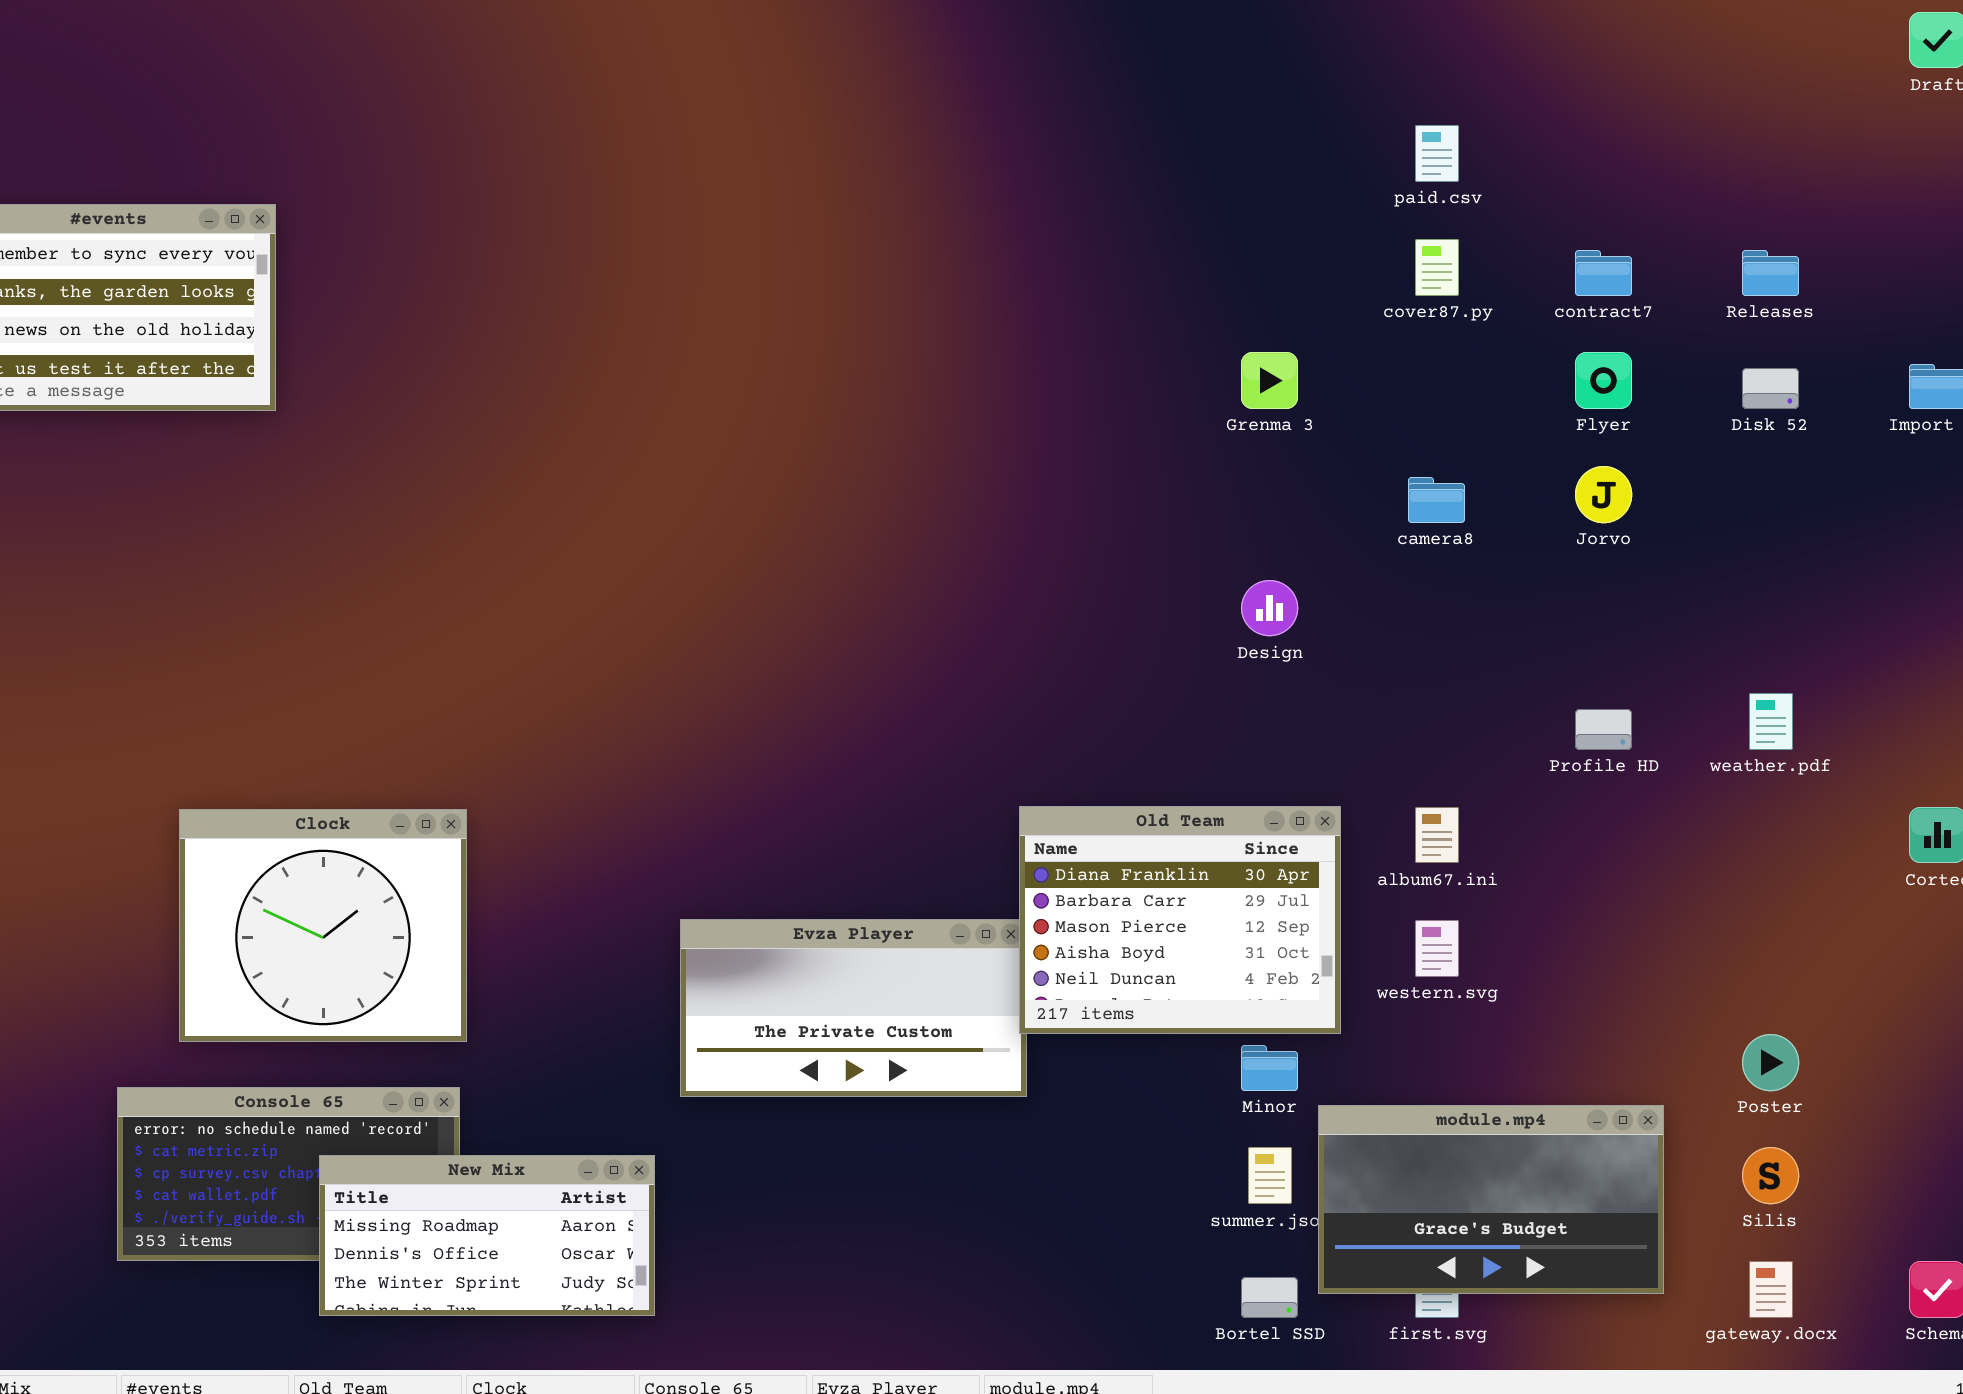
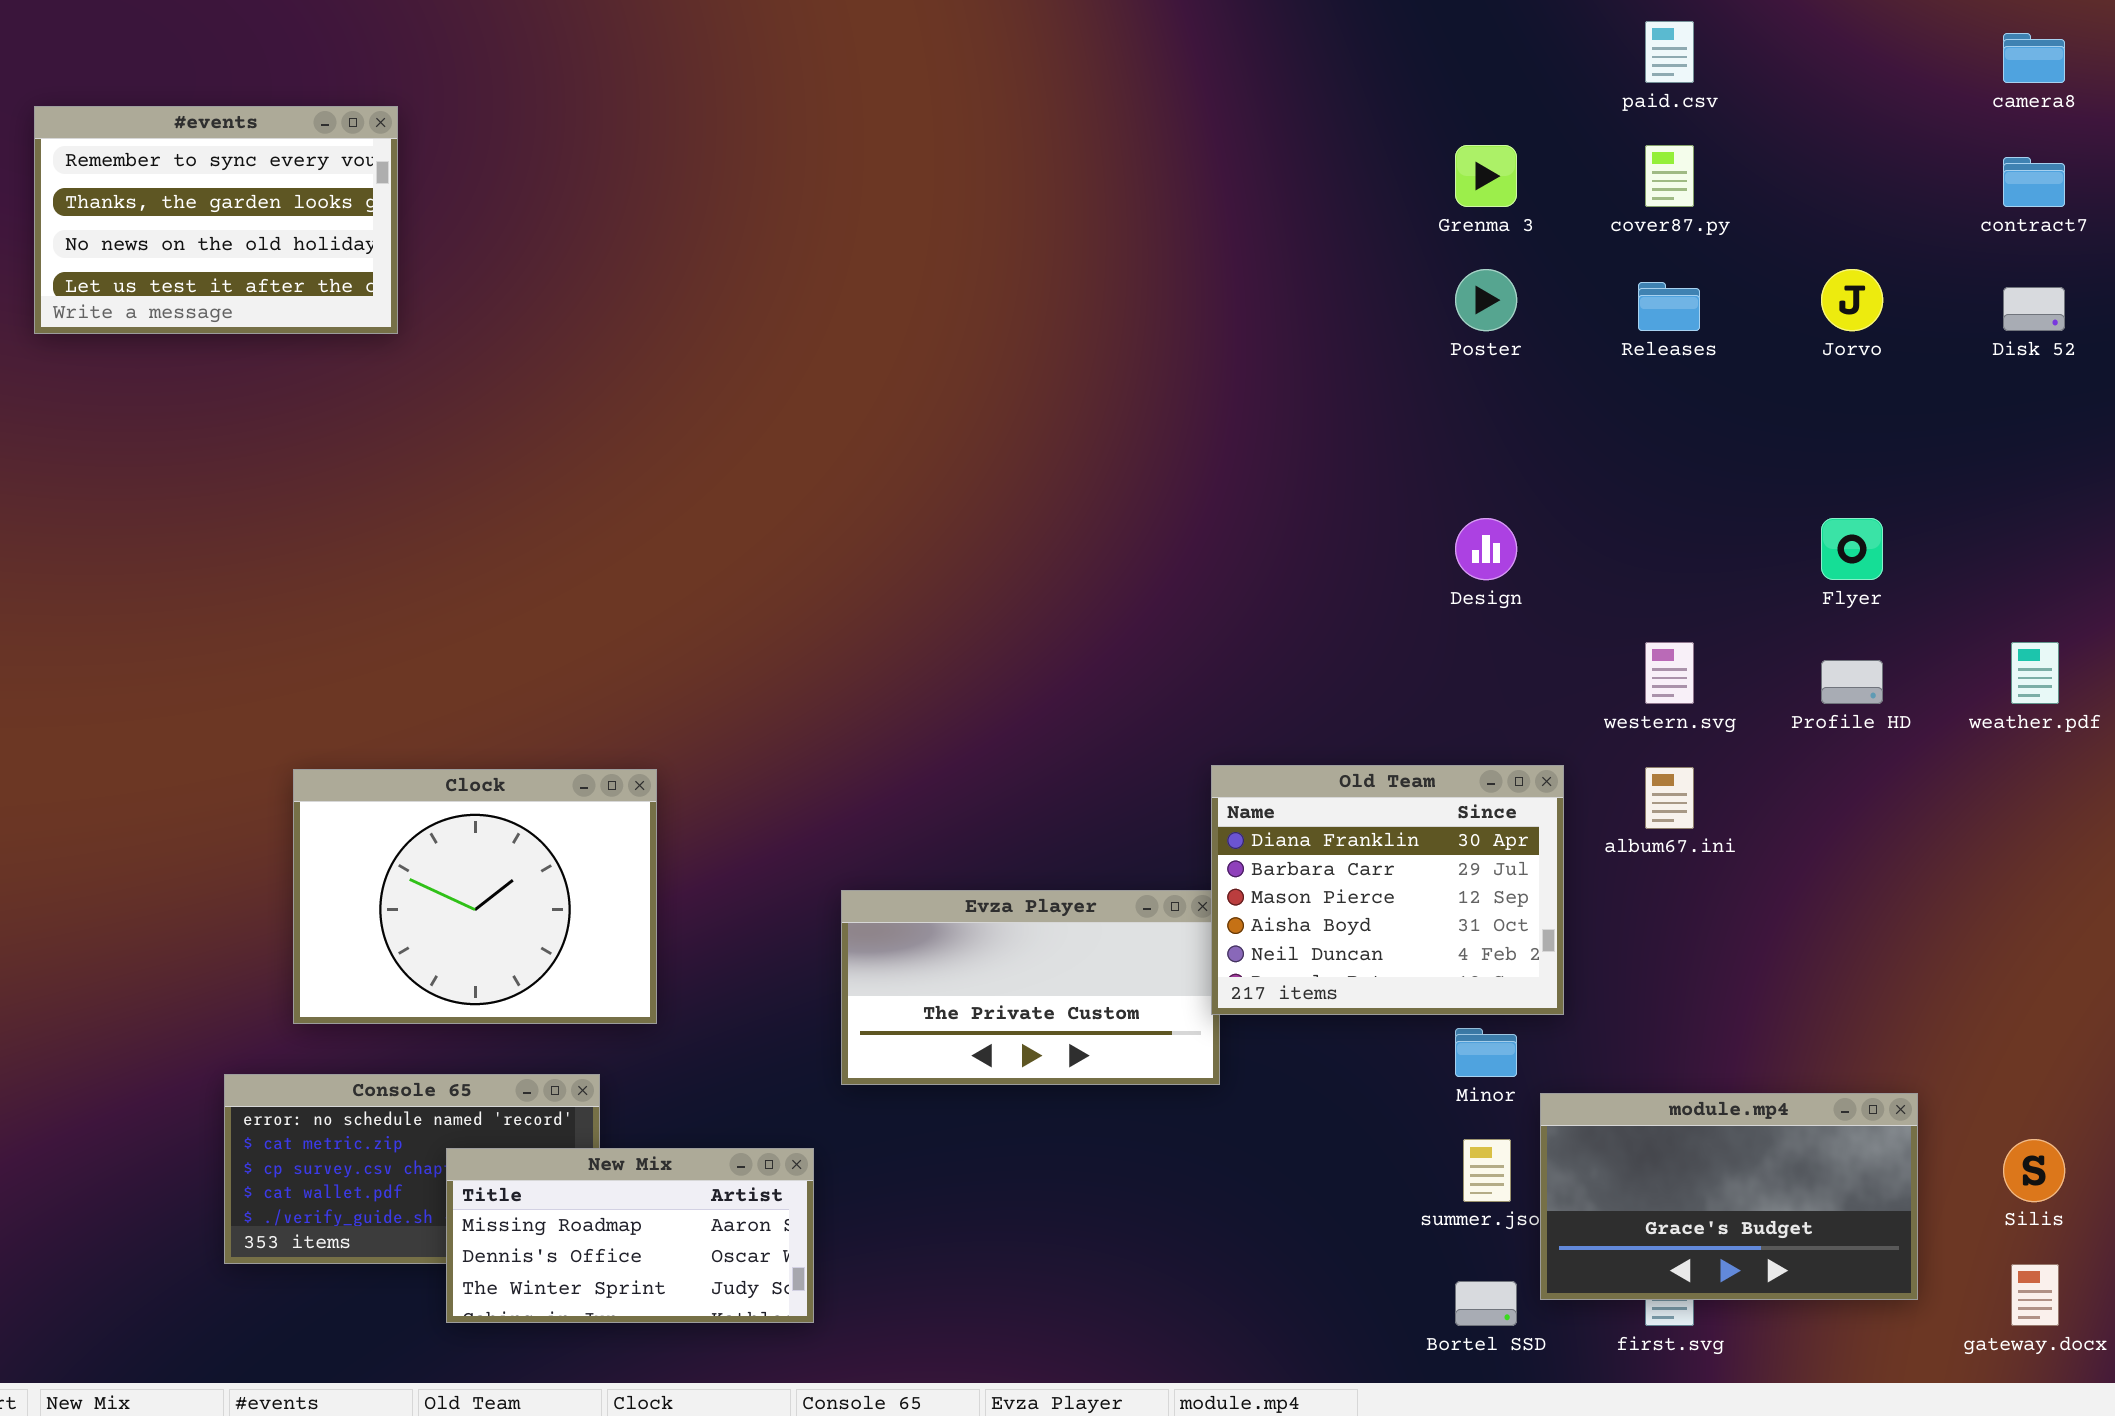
contract7: [1575,250,1632,296] -> [2003,157,2065,207], moved
Releases: [1742,250,1799,296] -> [1638,282,1700,331], moved
Grenma 3: [1241,352,1298,409] -> [1455,145,1517,207], moved
Flyer: [1575,352,1632,409] -> [1821,518,1883,580], moved
Jorvo: [1575,466,1632,523] -> [1821,269,1883,331], moved
camera8: [1408,477,1465,523] -> [2003,33,2065,83], moved
Clock: [179,809,467,1042] -> [293,769,657,1024], resized
western.svg: [1415,920,1459,977] -> [1645,642,1694,704], moved
Poster: [1742,1034,1799,1091] -> [1455,269,1517,331], moved

